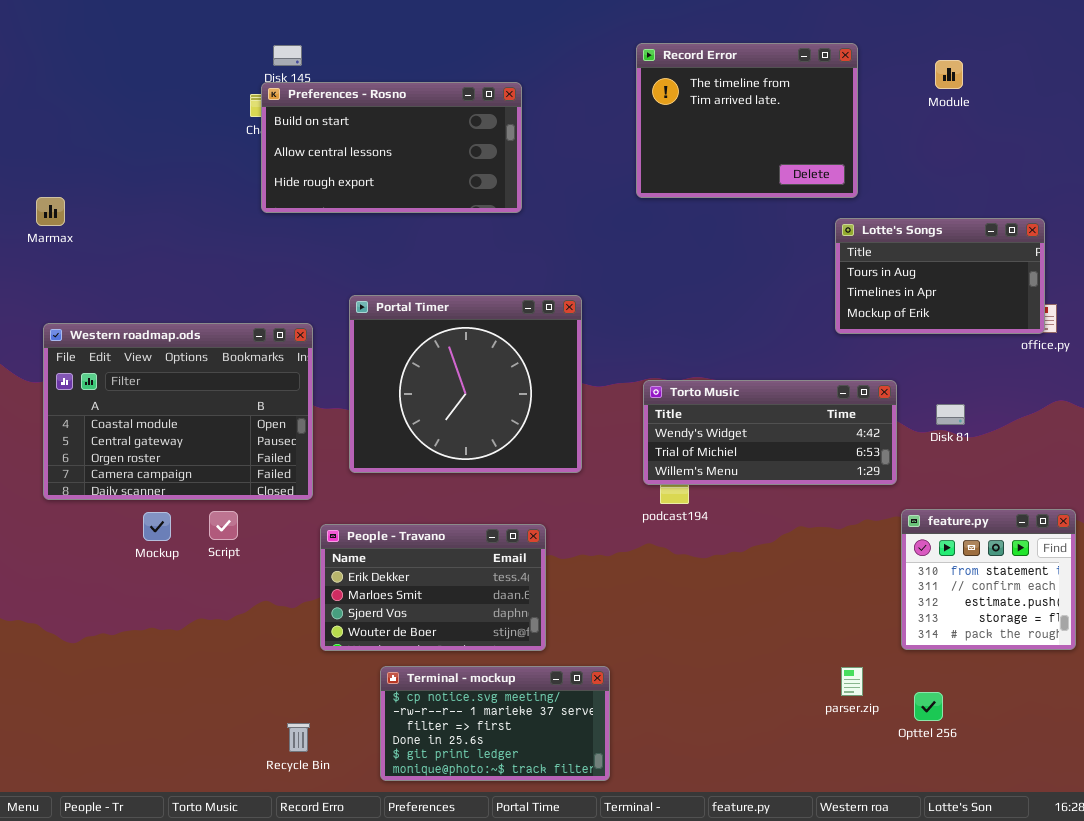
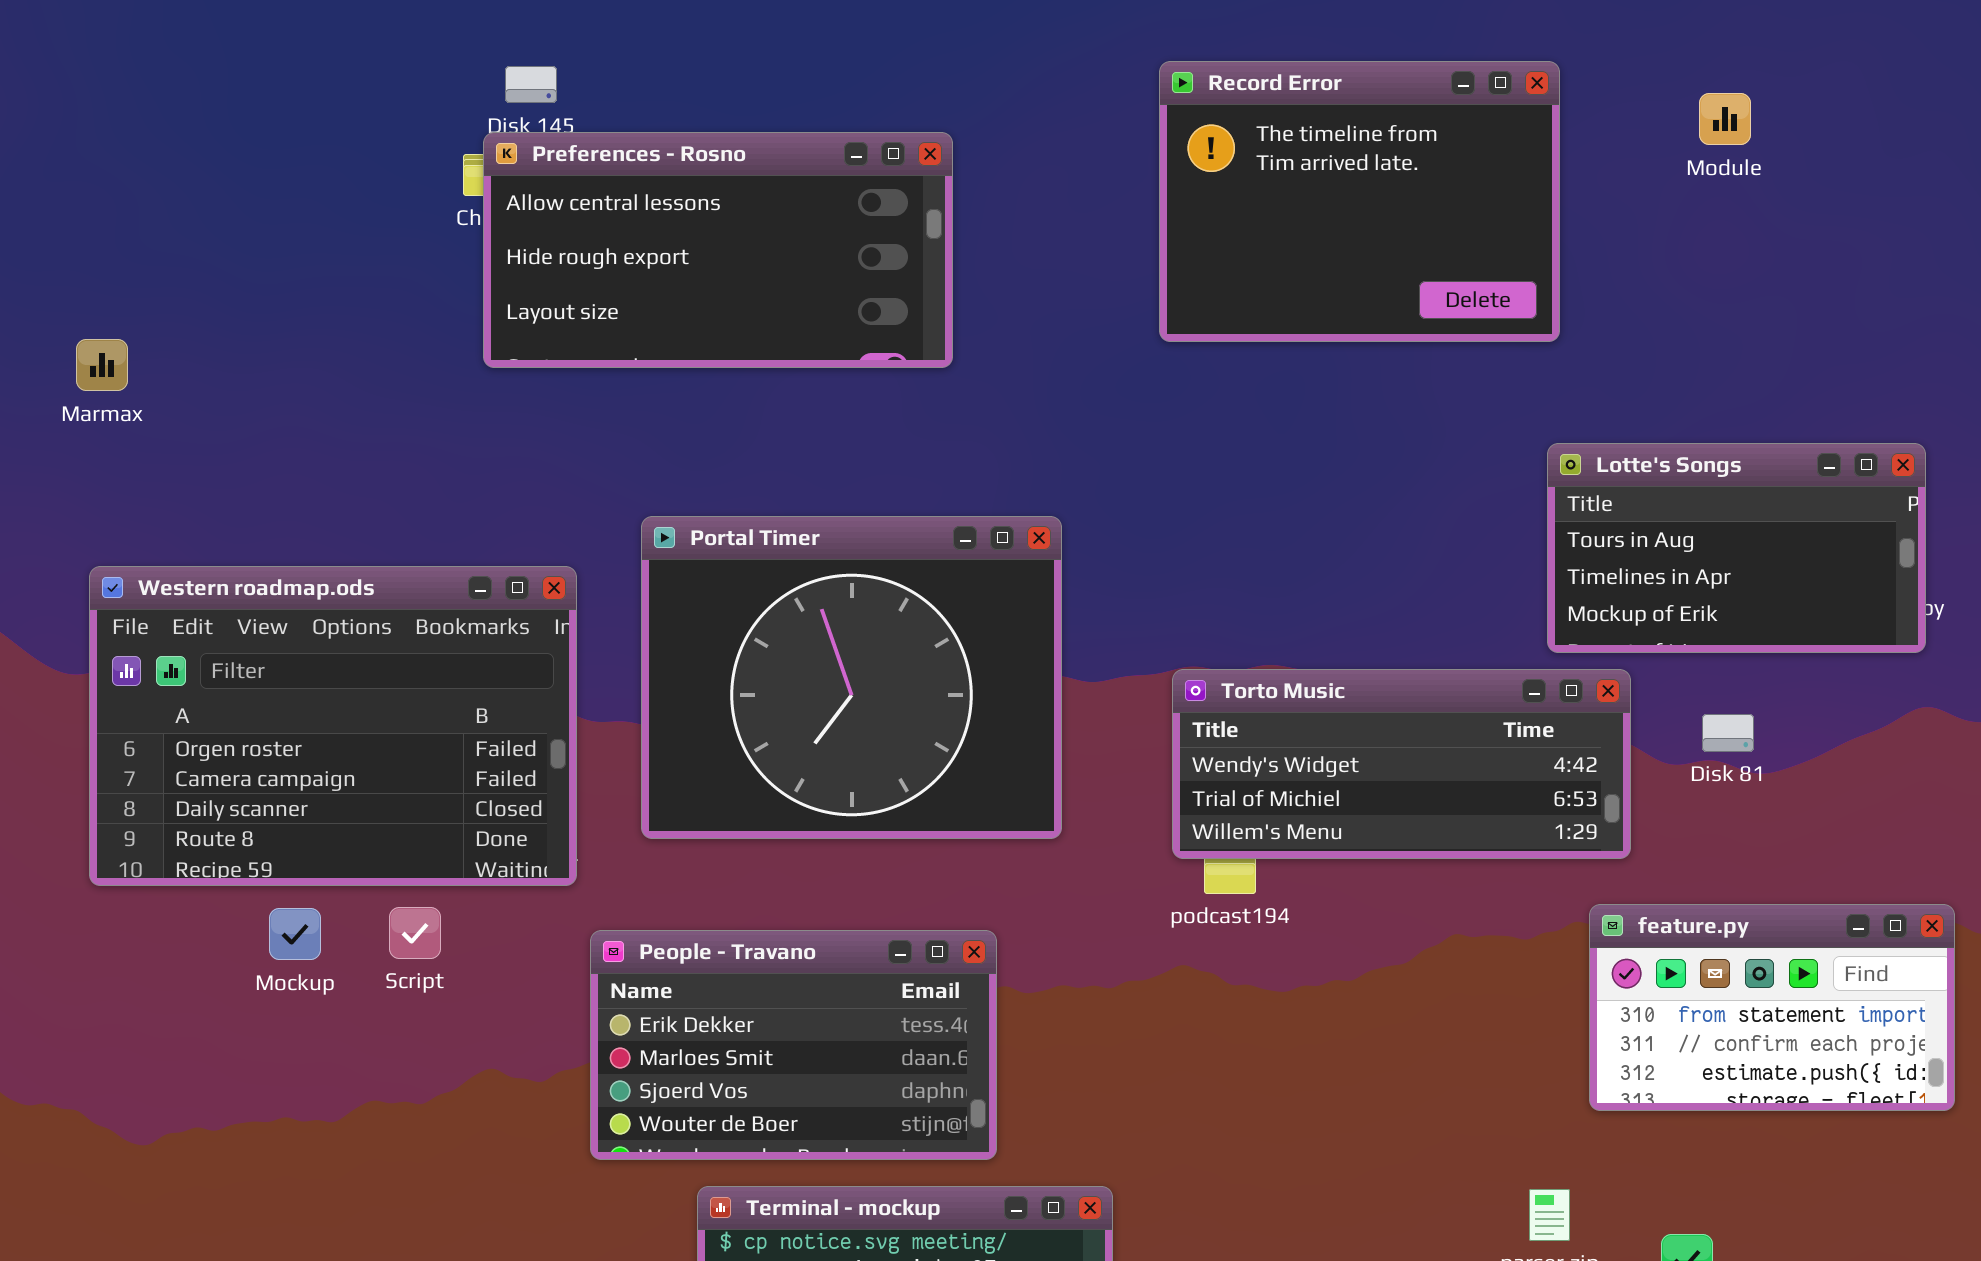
Preferences - Rosno: [261,82,522,213] -> [483,132,953,368], scrolled down 1 row
Lotte's Songs: [835,218,1045,334] -> [1547,443,1926,653], moved
Western roadmap.ods: [43,323,313,500] -> [89,566,577,886], scrolled down 2 rows
feature.py: [901,509,1076,650] -> [1589,904,1955,1111], resized

